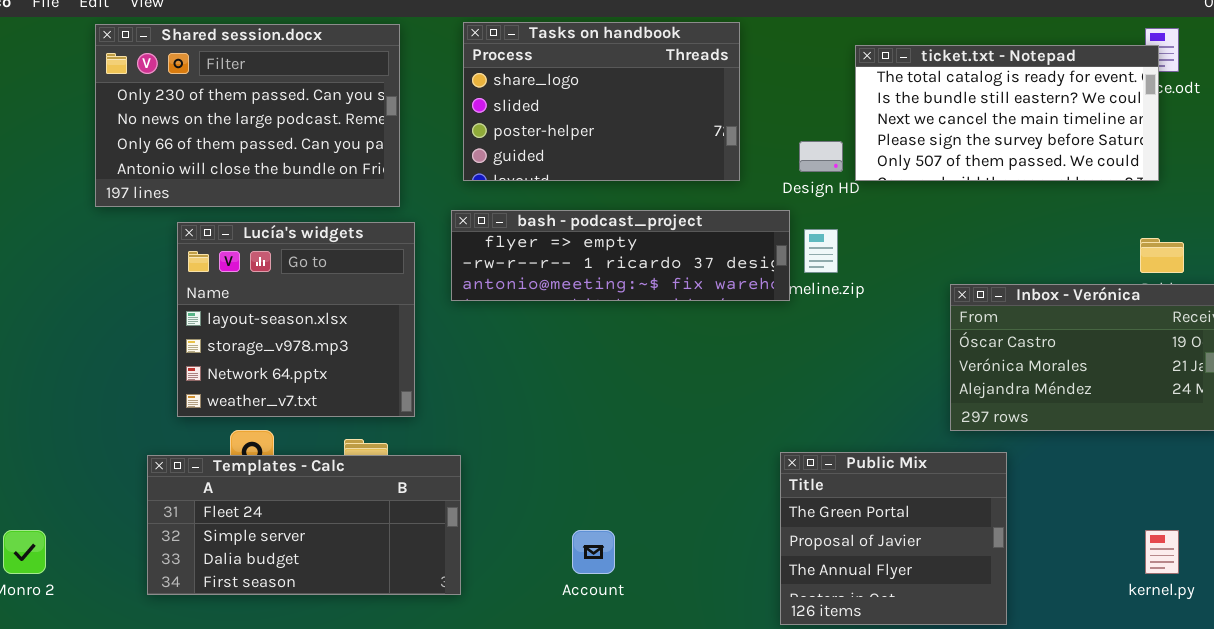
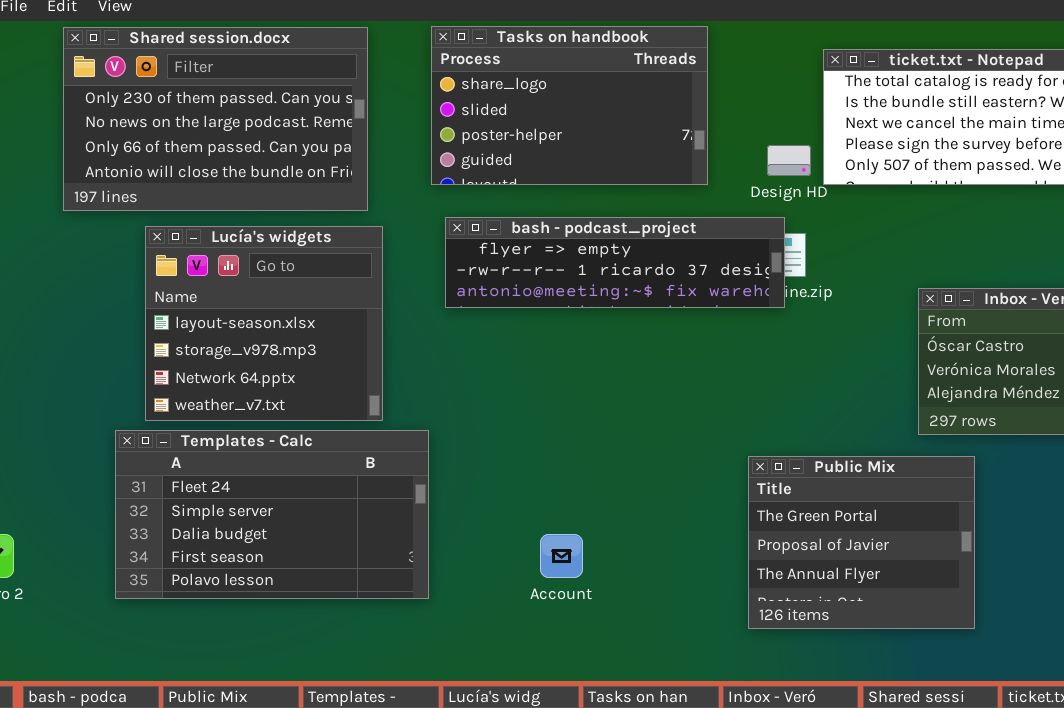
bash - podcast_project: [451,210,790,301] -> [445,217,785,308], moved
Templates - Calc: [147,455,461,595] -> [115,430,429,599], resized

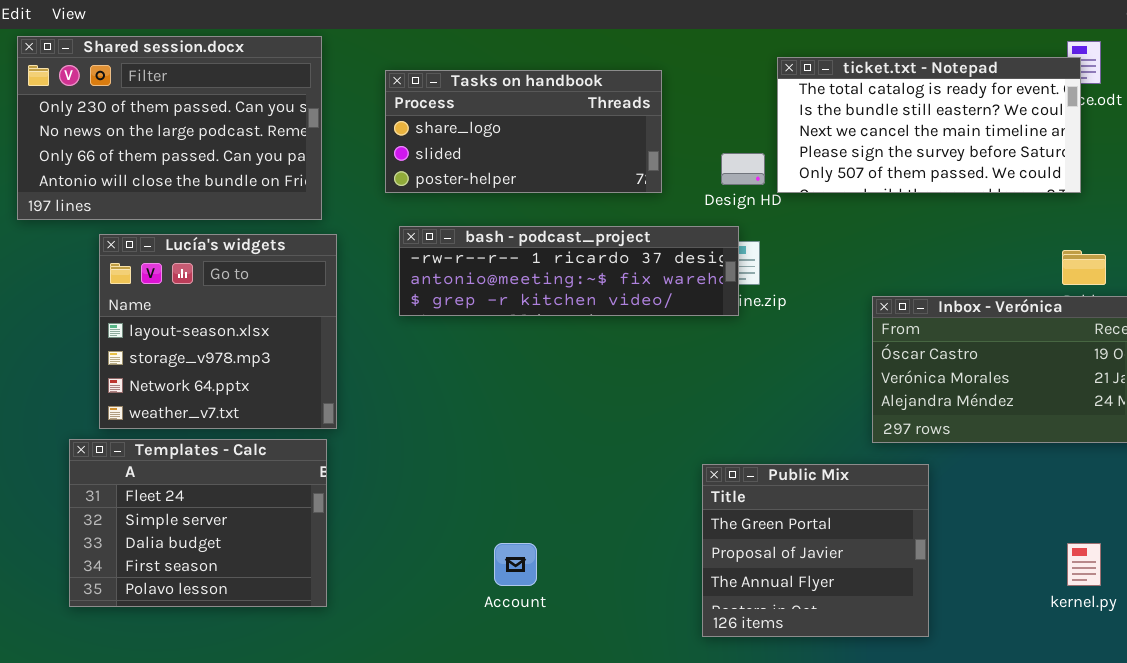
Tasks on handbook: [431,26,708,185] -> [385,70,662,193], resized
bash - podcast_project: [445,217,785,308] -> [399,226,739,316], scrolled down 1 row
Templates - Calc: [115,430,429,599] -> [69,439,327,607], resized

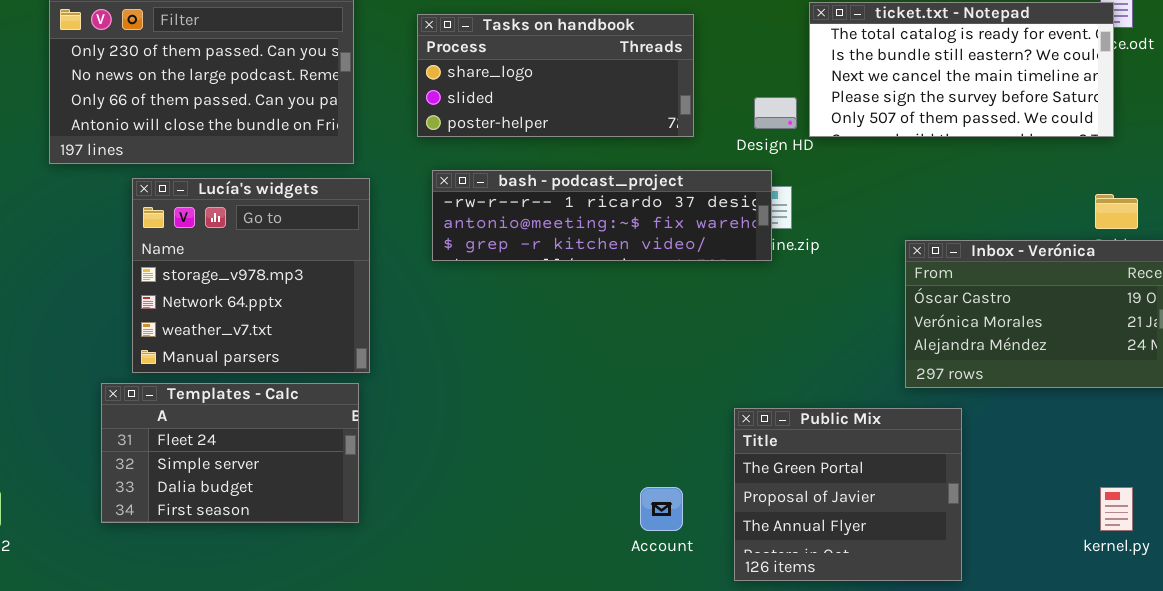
Lucía's widgets: [99,234,337,429] -> [132,178,370,373], scrolled down 1 row
Templates - Calc: [69,439,327,607] -> [101,383,359,523], resized
Account: [494,543,537,586] -> [640,487,683,531], moved

